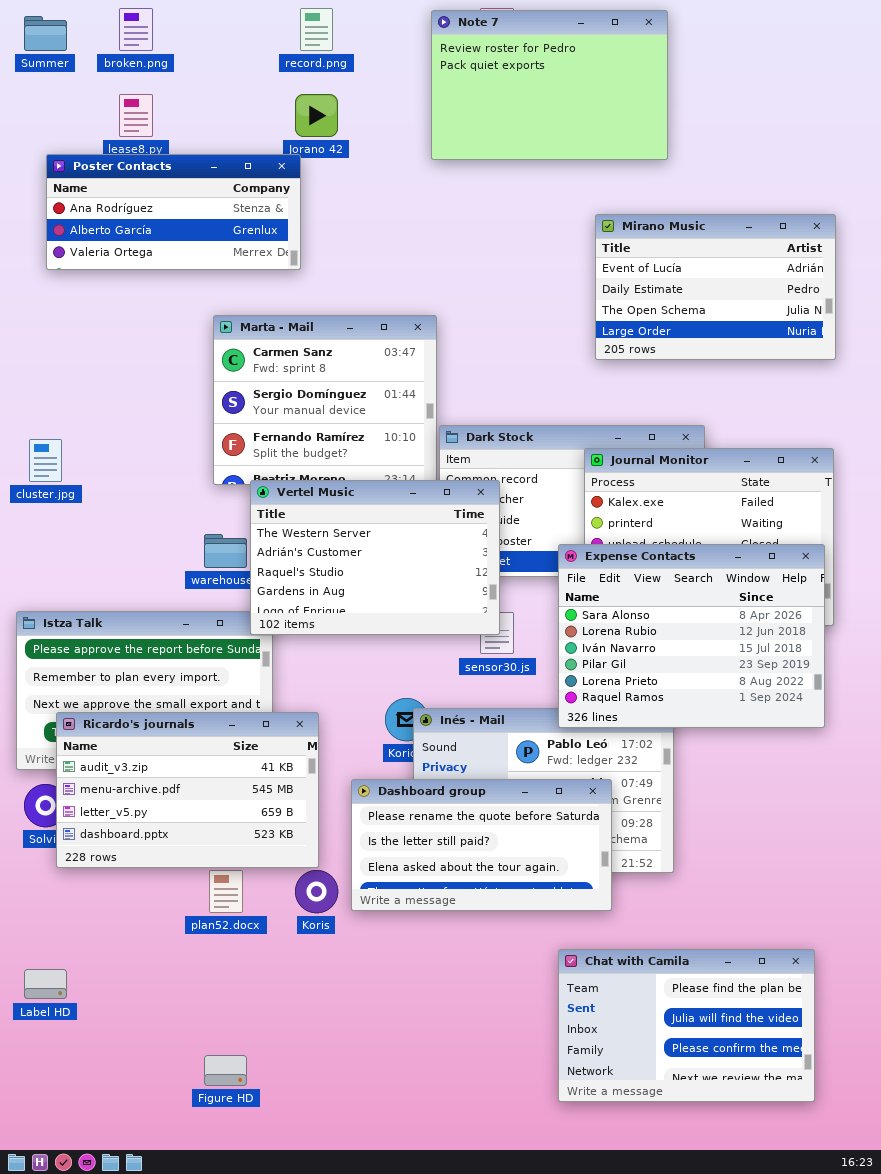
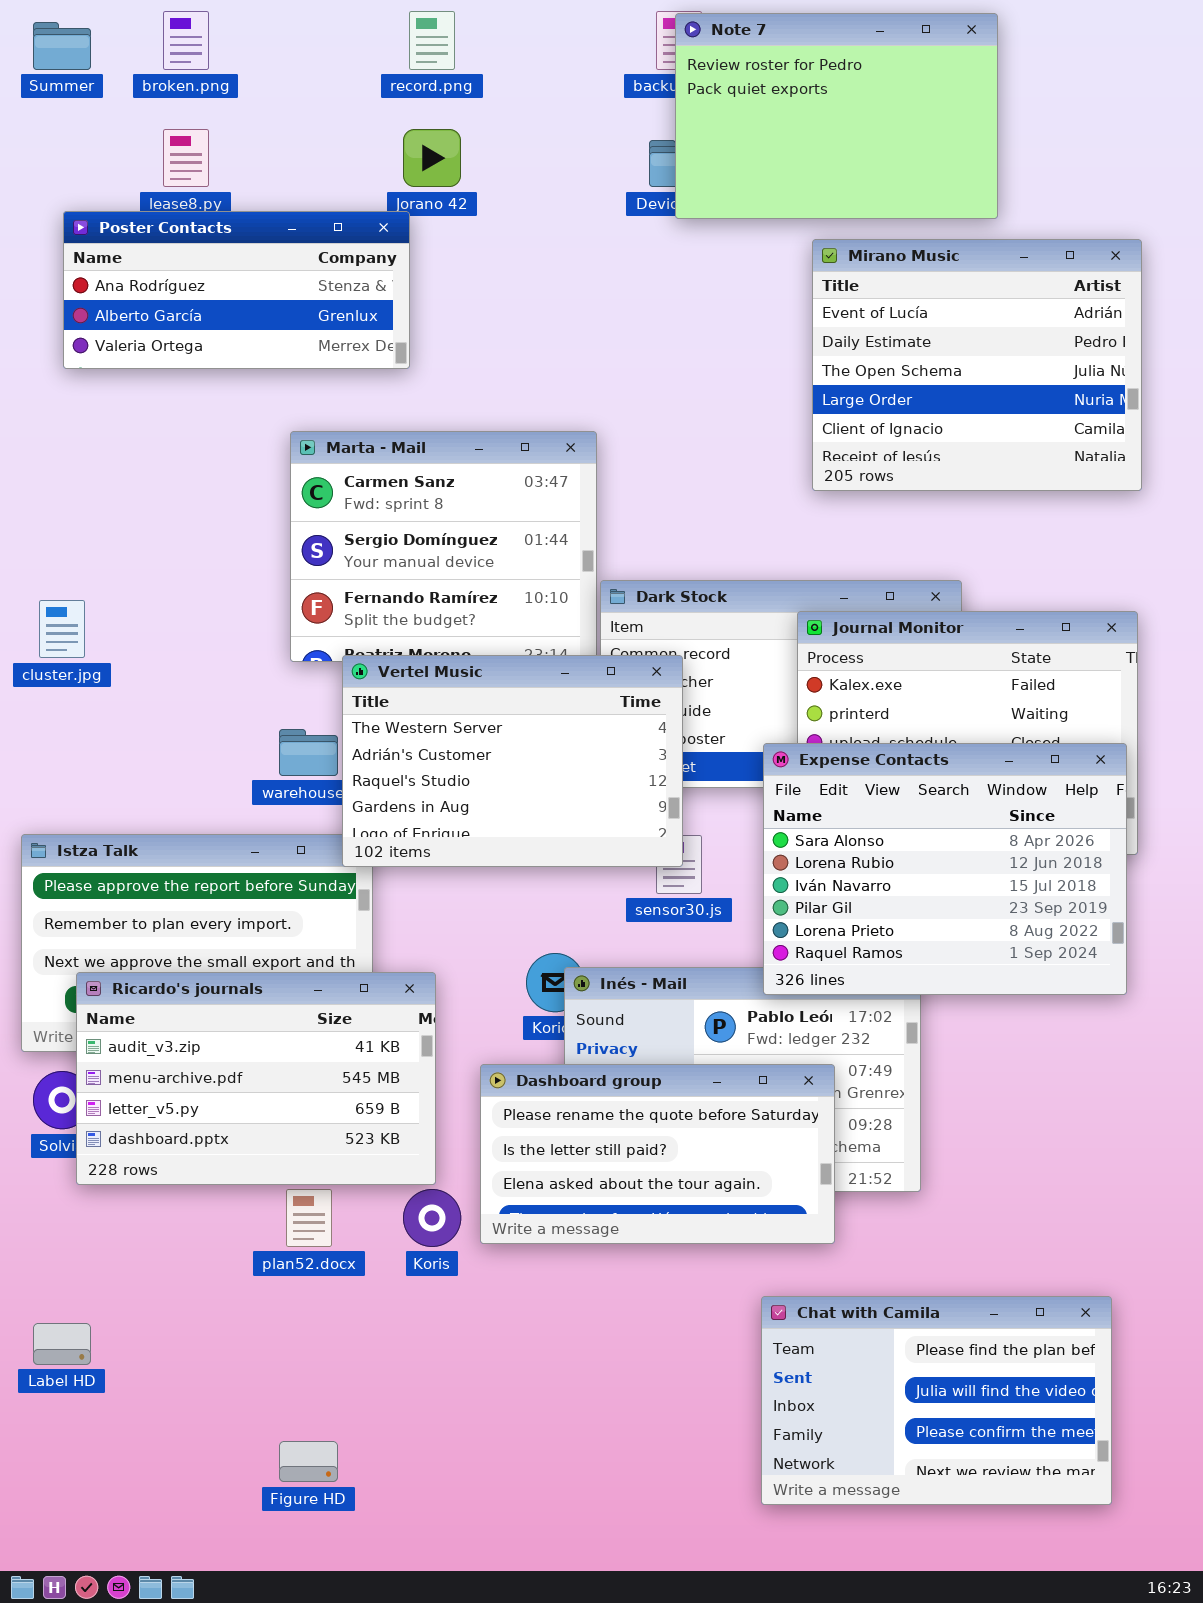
Note 7: [431,10,668,160] -> [675,13,998,219], moved
Mirano Music: [595,214,836,360] -> [812,239,1142,491], resized

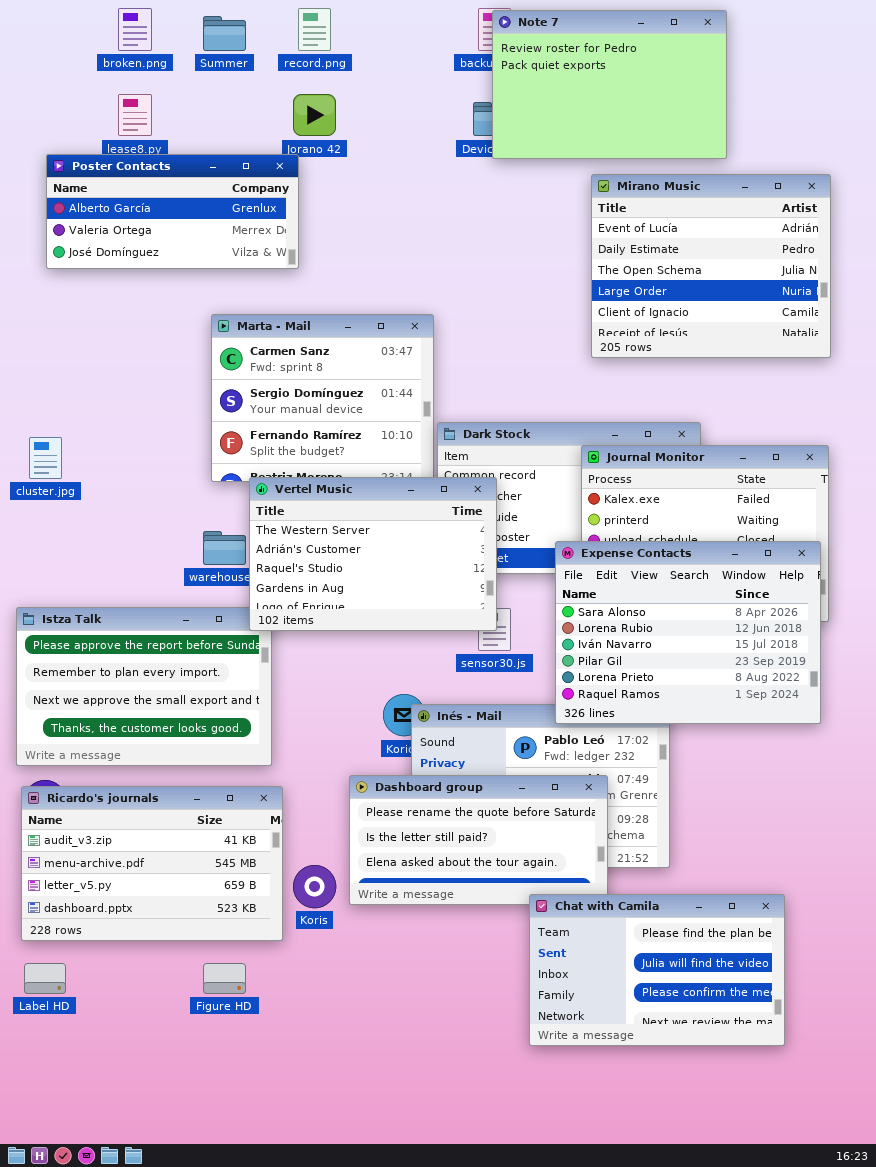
Summer: [33,22,91,70] -> [203,16,246,51], moved
Poster Contacts: [63,211,410,369] -> [46,154,299,269], scrolled down 1 row
Ricardo's journals: [76,972,436,1185] -> [21,786,283,941], moved
Chat with Camila: [761,1296,1112,1505] -> [529,894,785,1046], moved
Figure HD: [279,1441,338,1482] -> [203,963,246,994], moved

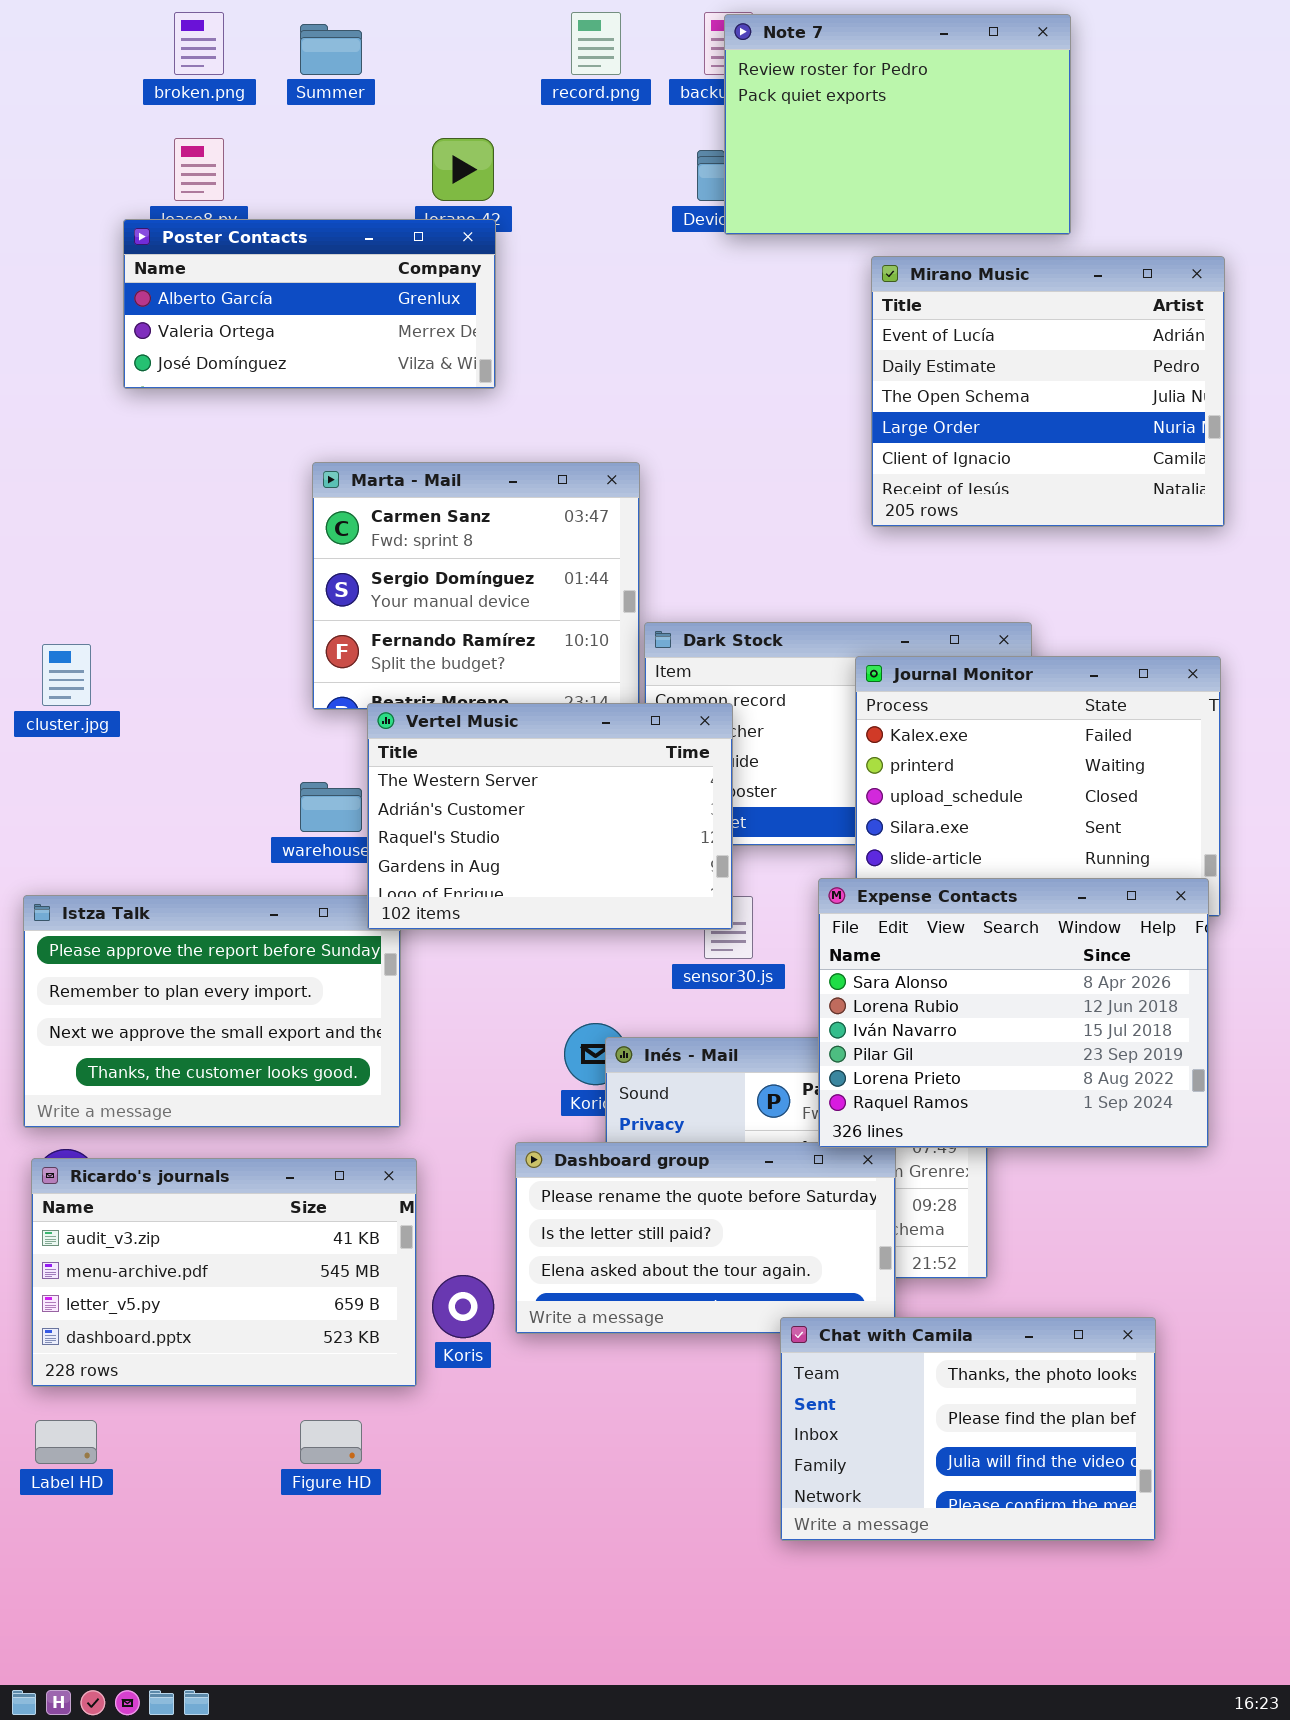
record.png: [298,8,331,51] -> [571,12,621,75], moved
Poster Contacts: [46,154,299,269] -> [123,219,496,389], moved
Expense Contacts: [555,541,821,724] -> [818,878,1209,1148], moved
Chat with Camila: [529,894,785,1046] -> [780,1317,1156,1541], scrolled up 1 row

